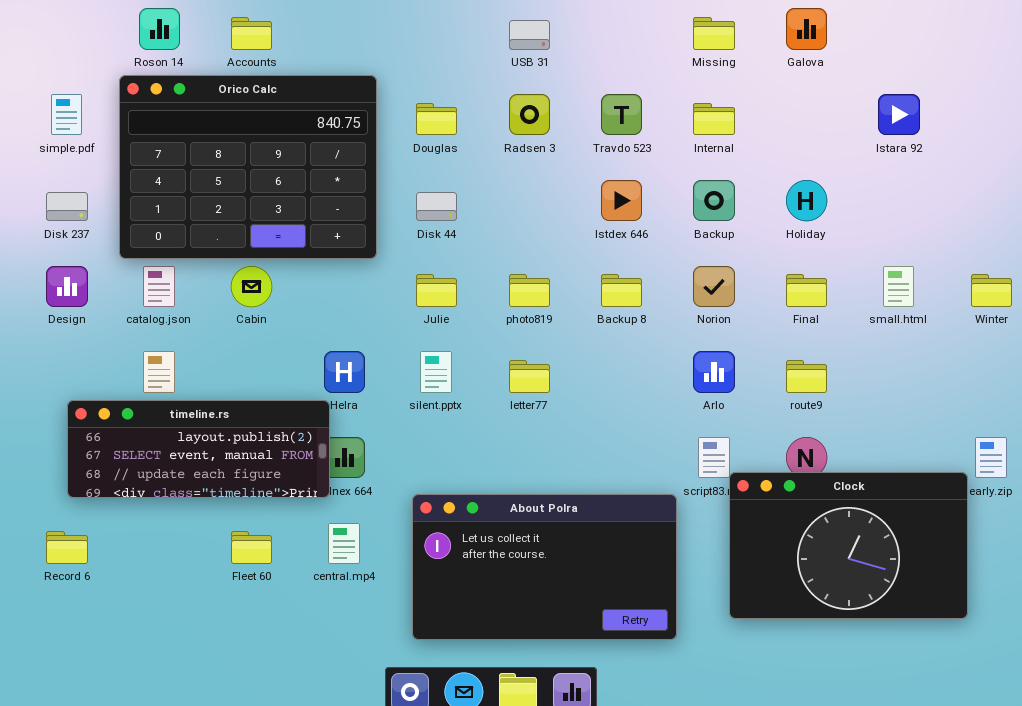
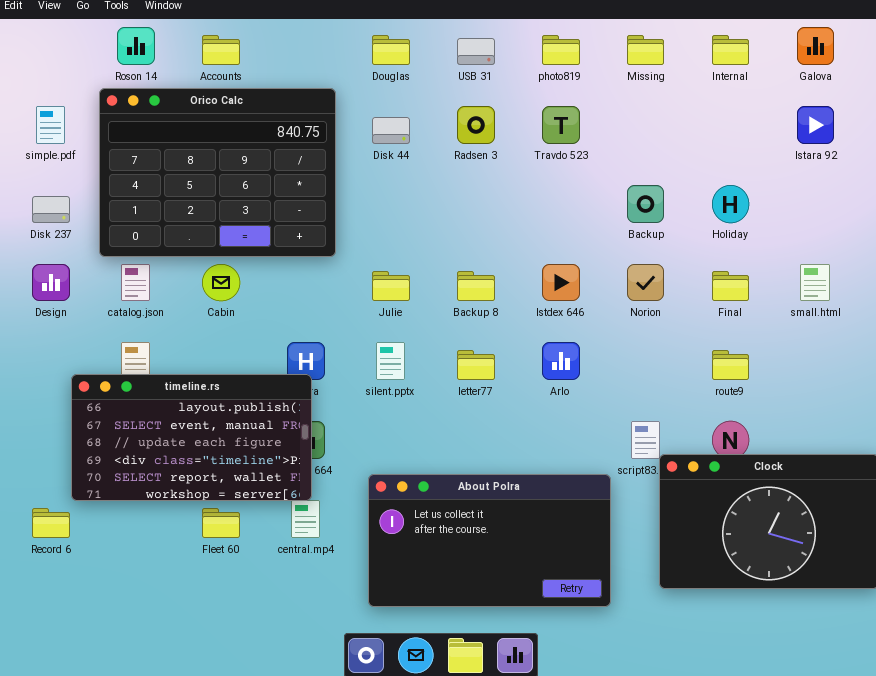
Galova: [786,8,827,50] -> [797,27,834,65], moved
Douglas: [416,103,457,135] -> [372,35,410,65], moved
Internal: [693,103,735,135] -> [712,35,749,65], moved
Istdex 646: [601,180,642,221] -> [542,264,580,301], moved
Disk 44: [416,192,457,221] -> [372,117,410,144], moved
photo819: [509,274,550,307] -> [542,35,580,65], moved
Backup 8: [601,274,642,307] -> [457,271,495,301], moved
Arlo: [693,351,735,393] -> [542,342,580,380], moved
timeline.rs: [67,400,330,498] -> [71,374,312,501], moved, resized

